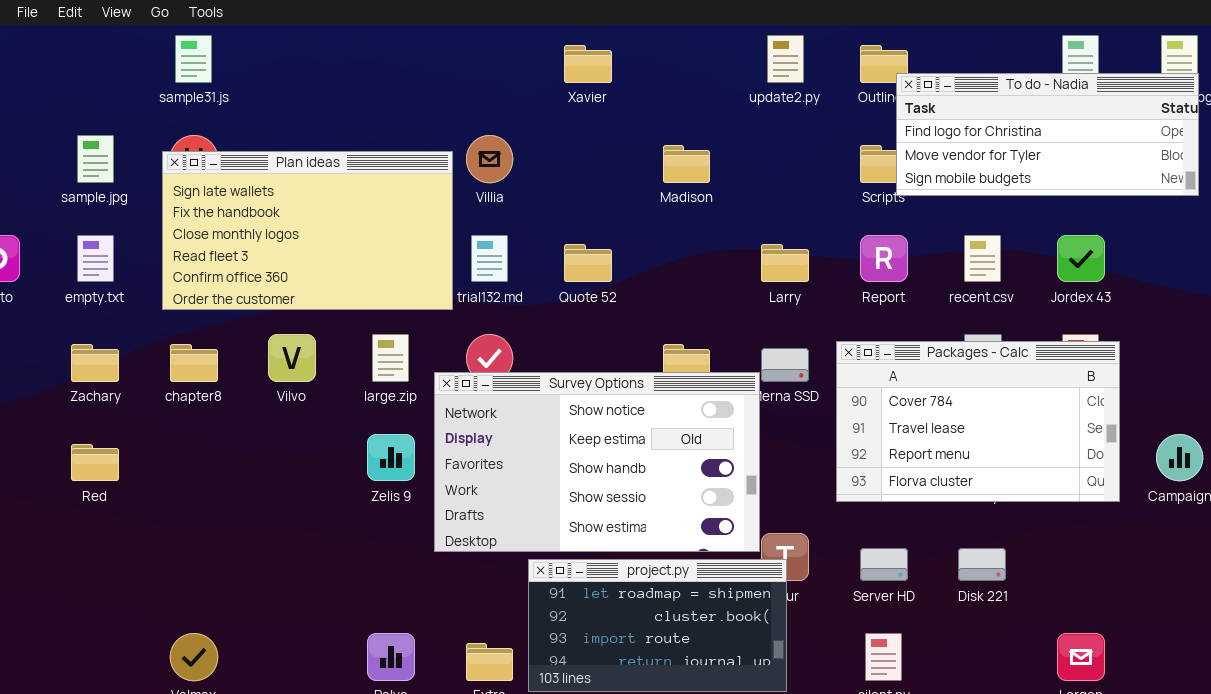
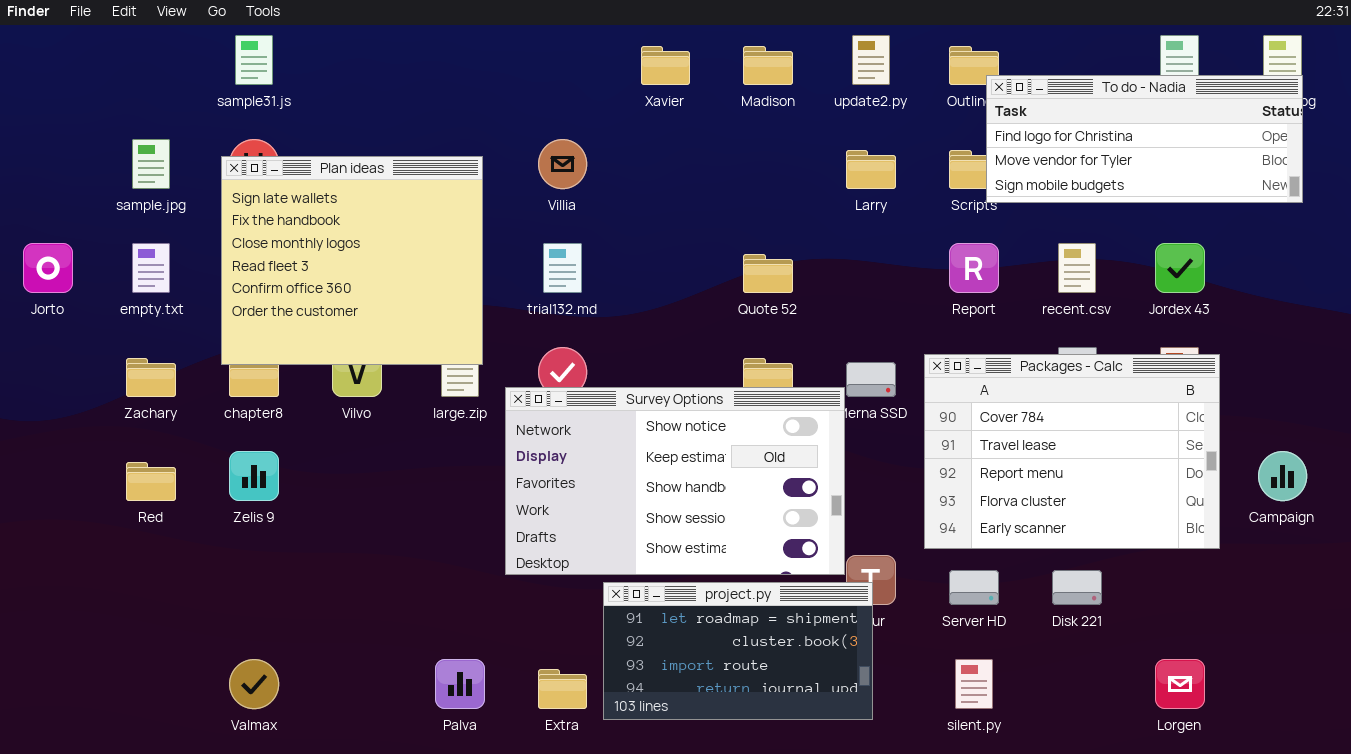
Madison: [663,145,710,183] -> [743,46,793,85], moved
Plan ideas: [162,151,453,310] -> [221,156,483,365], resized
Quote 52: [564,244,612,282] -> [743,254,793,293], moved
Larry: [761,244,809,282] -> [846,150,896,189], moved
Packages - Calc: [836,341,1120,502] -> [924,354,1220,549], resized
Zelis 9: [367,434,415,481] -> [229,451,279,501], moved

